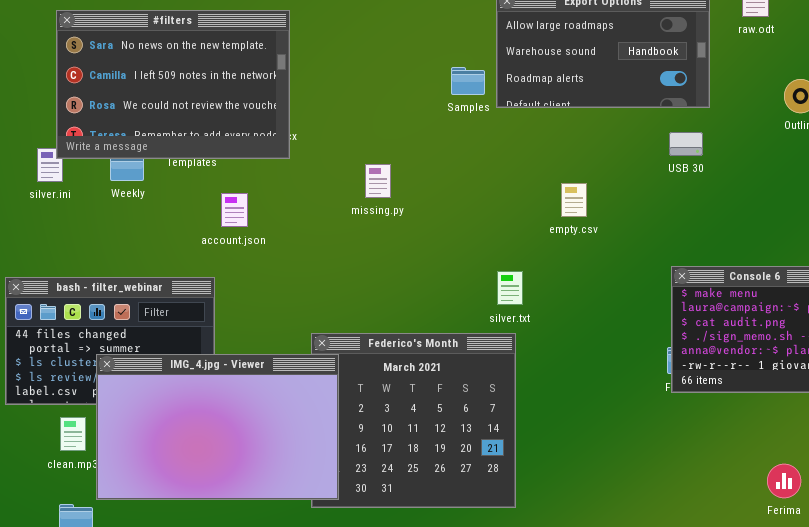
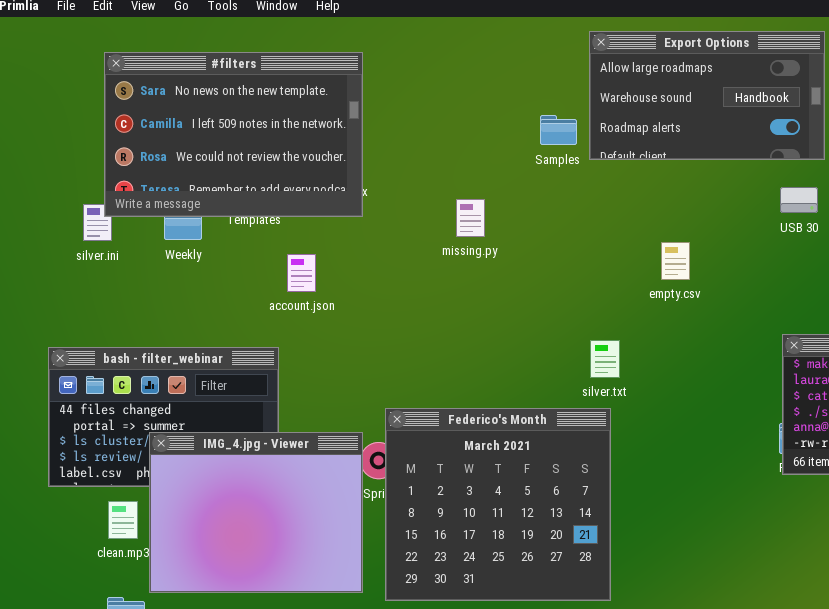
missing.py: [365,164,391,198] -> [456,199,485,237], moved
IMG_4.jpg - Viewer: [96,354,339,500] -> [149,432,363,593], resized

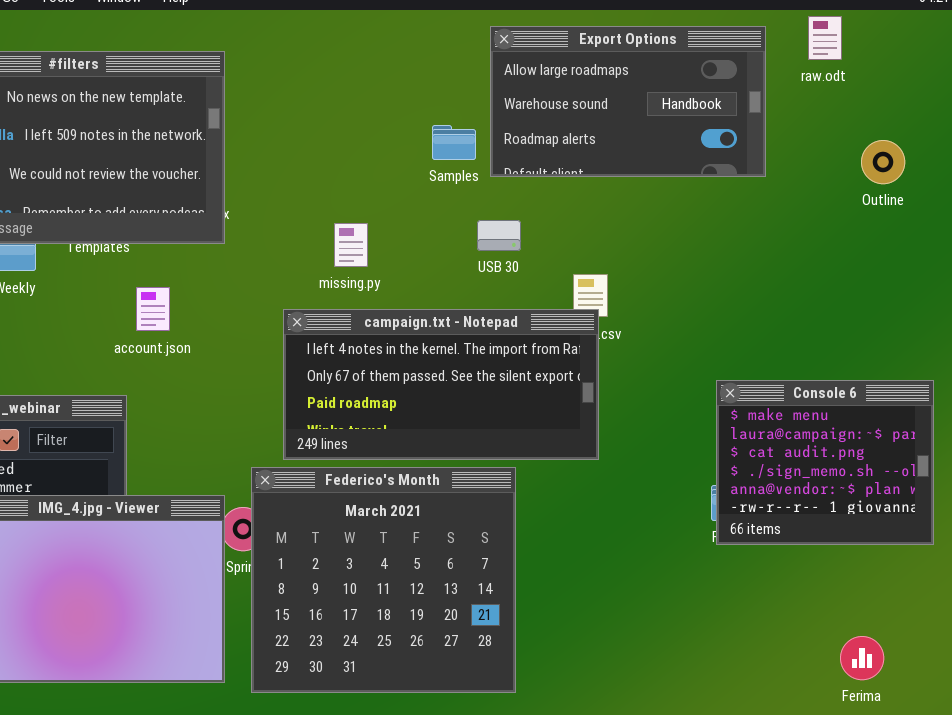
USB 30: [780,187,818,213] -> [477,220,521,251], moved
campaign.txt - Notepad: none -> [283,309,599,460], opened

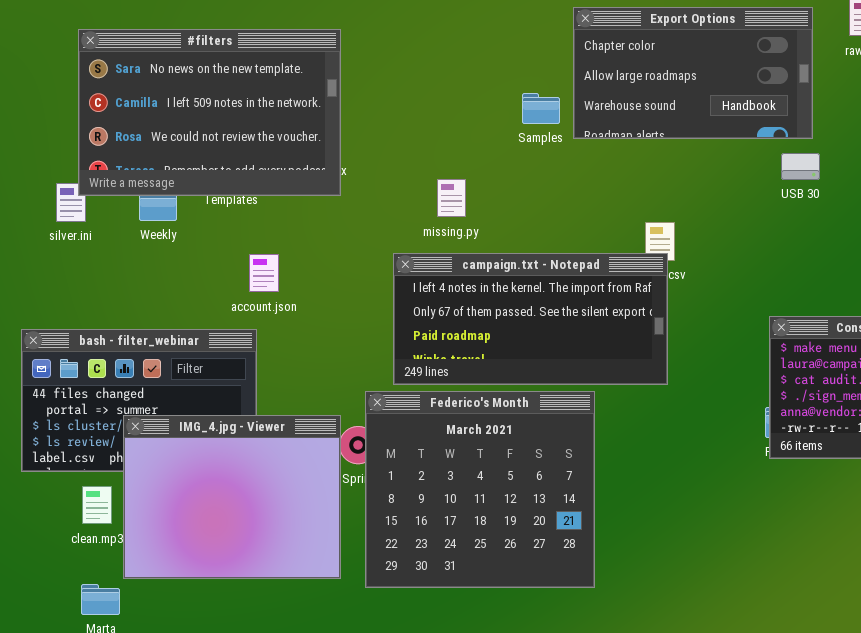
Export Options: [490,26,766,177] -> [573,7,813,139], scrolled up 1 row
USB 30: [477,220,521,251] -> [781,153,820,180], moved
account.json: [136,287,170,331] -> [249,254,279,292], moved

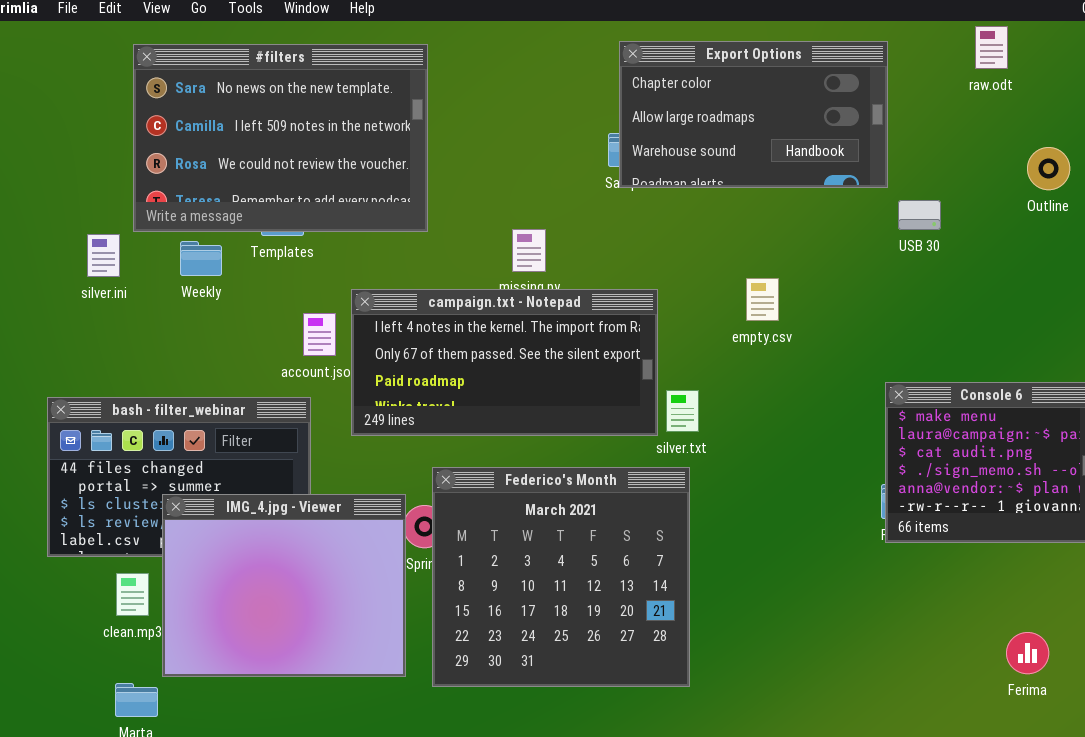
Export Options: [573,7,813,139] -> [619,41,888,188], moved
#filters: [78,29,341,196] -> [133,44,428,232], moved
campaign.txt - Notepad: [393,253,668,385] -> [351,289,658,436], moved

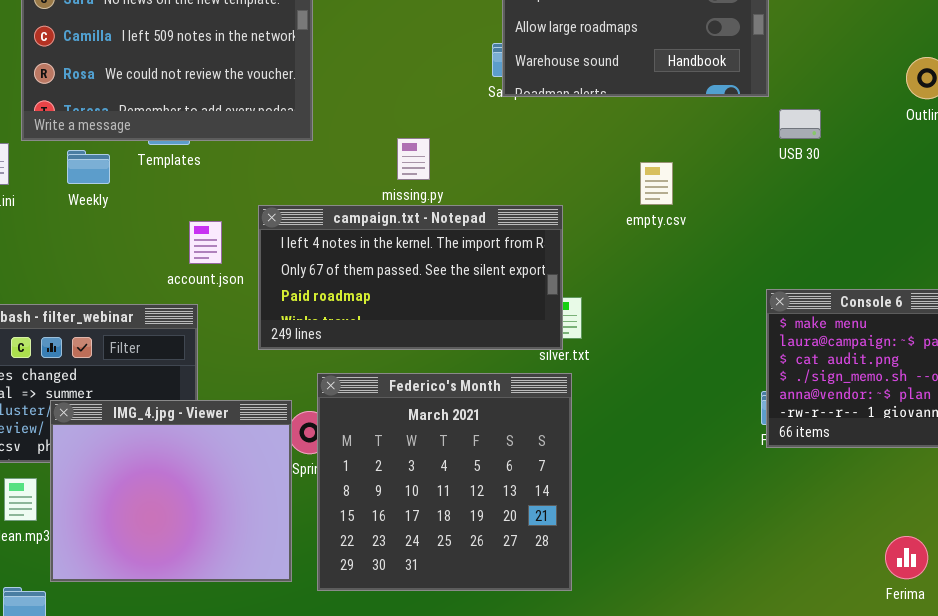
empty.csv: [746,278,779,321] -> [640,162,673,205], moved
campaign.txt - Notepad: [351,289,658,436] -> [258,205,563,350], moved

